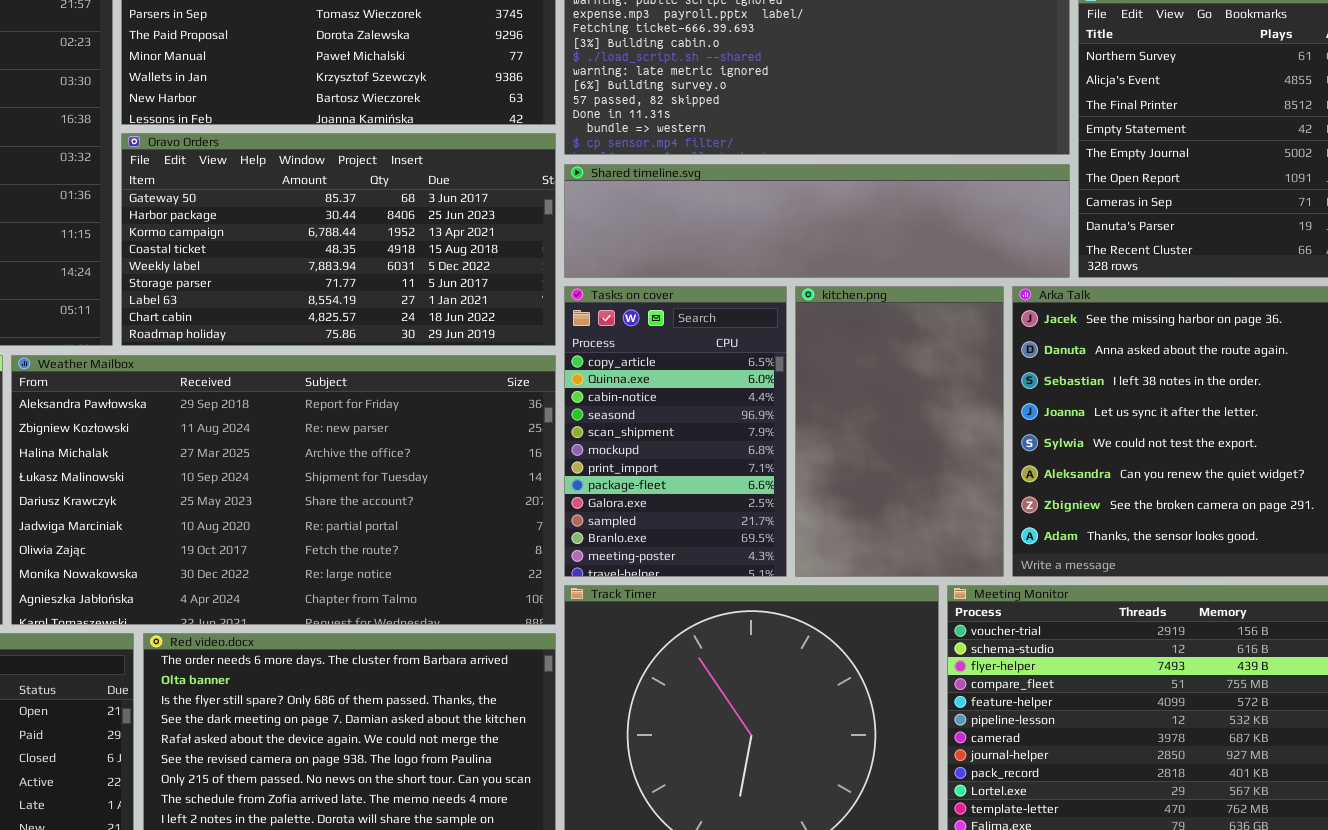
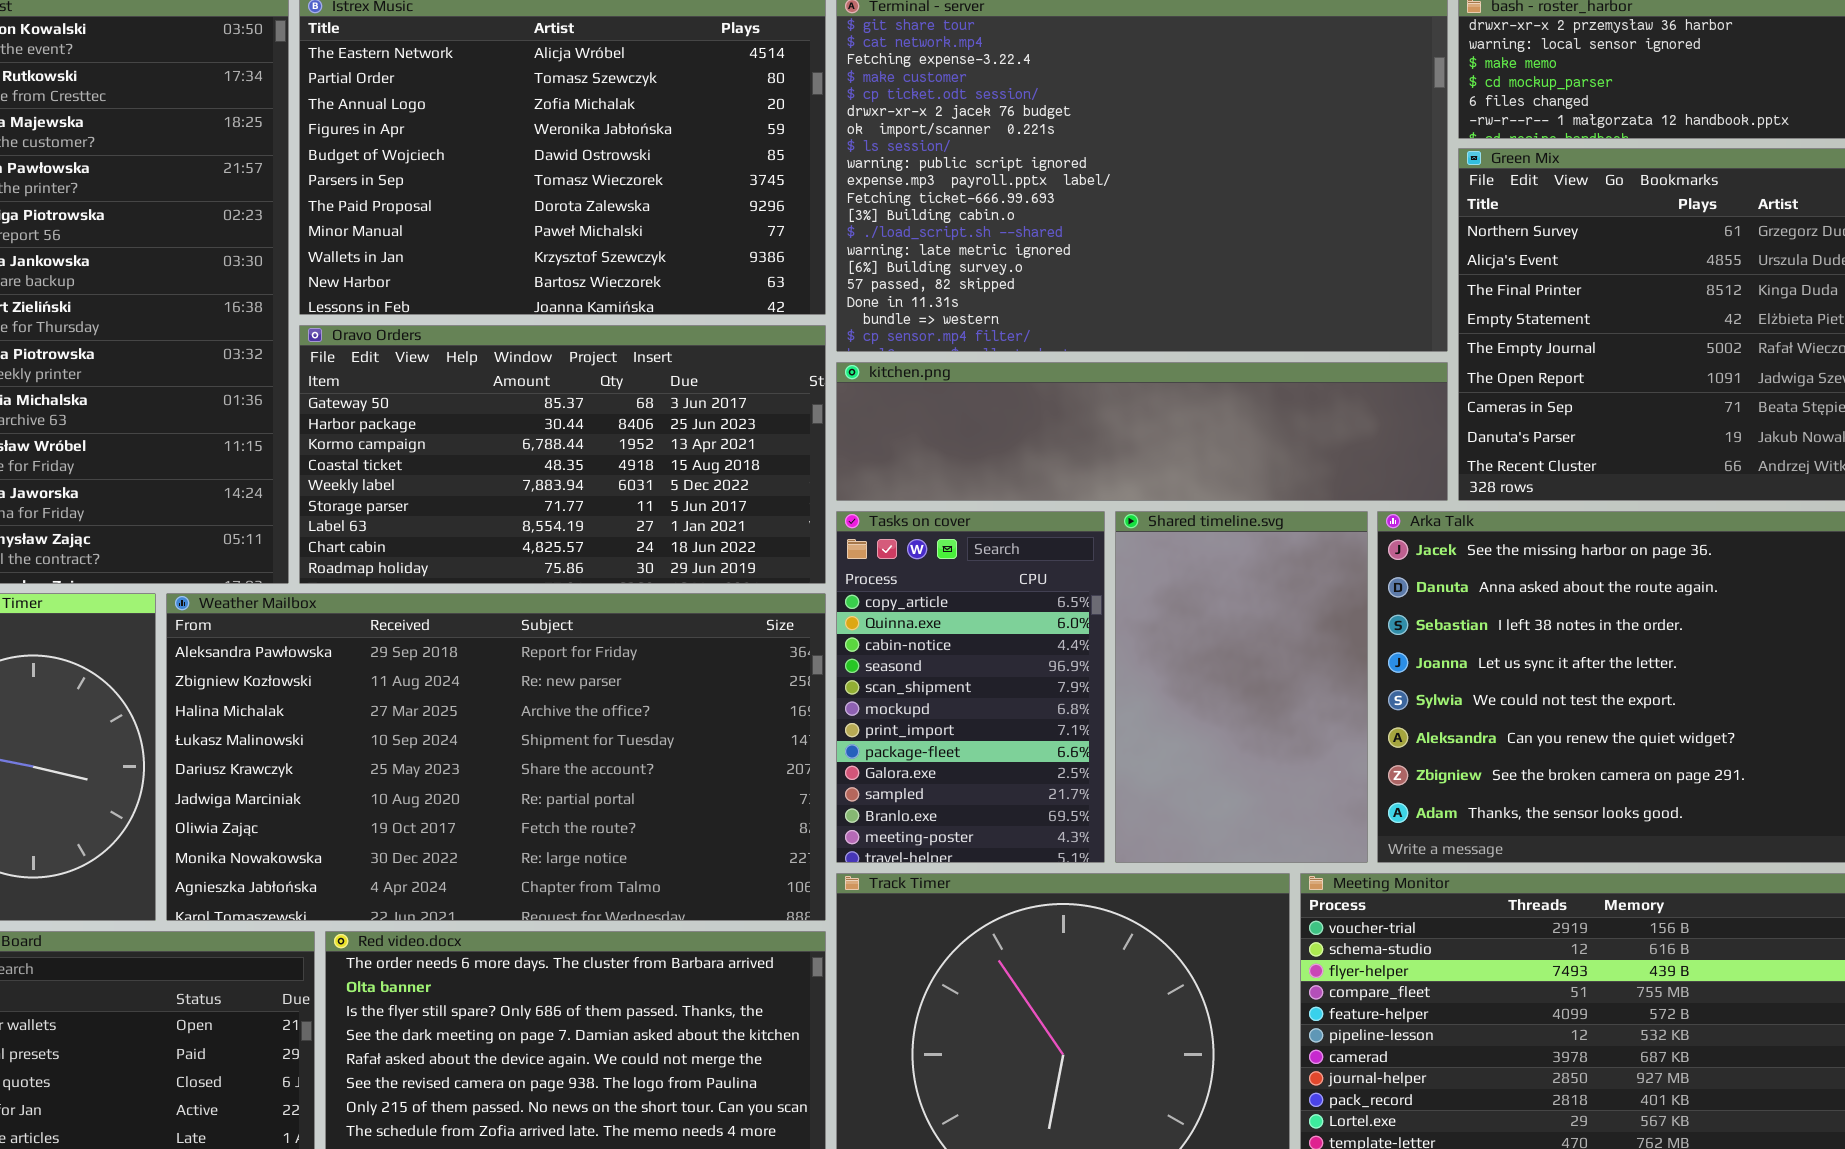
Shared timeline.svg: [564,164,1070,278] -> [1115,511,1368,863], moved, resized
kitchen.png: [795,286,1004,577] -> [836,362,1448,501], moved, resized

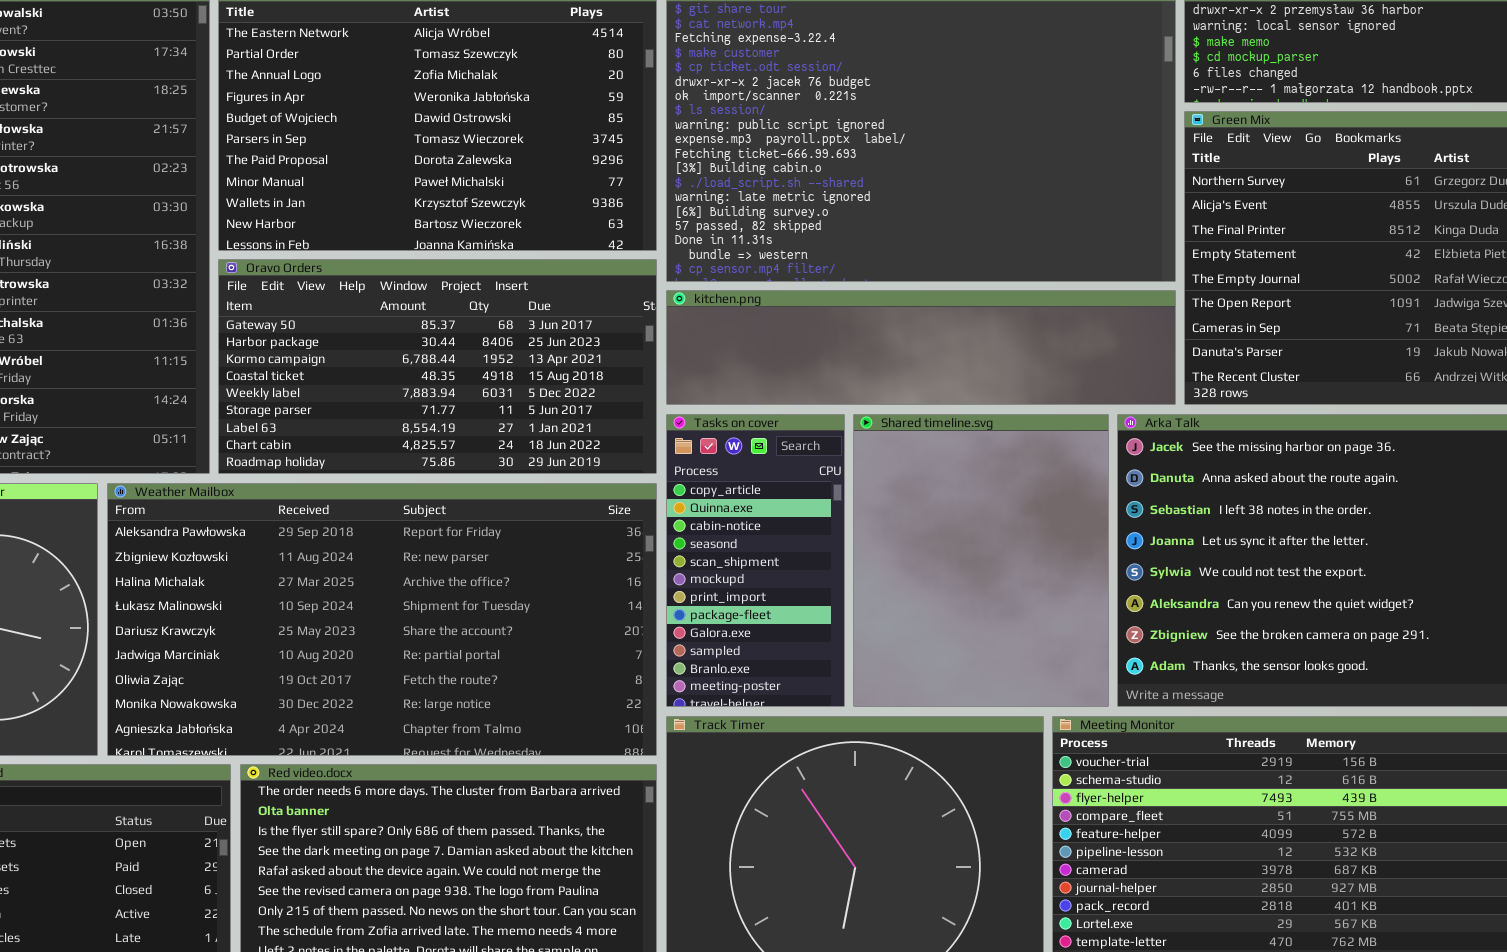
Tasks on cover: [836,511,1105,863] -> [666,414,845,707], resized
Shared timeline.svg: [1115,511,1368,863] -> [853,414,1109,707], resized

